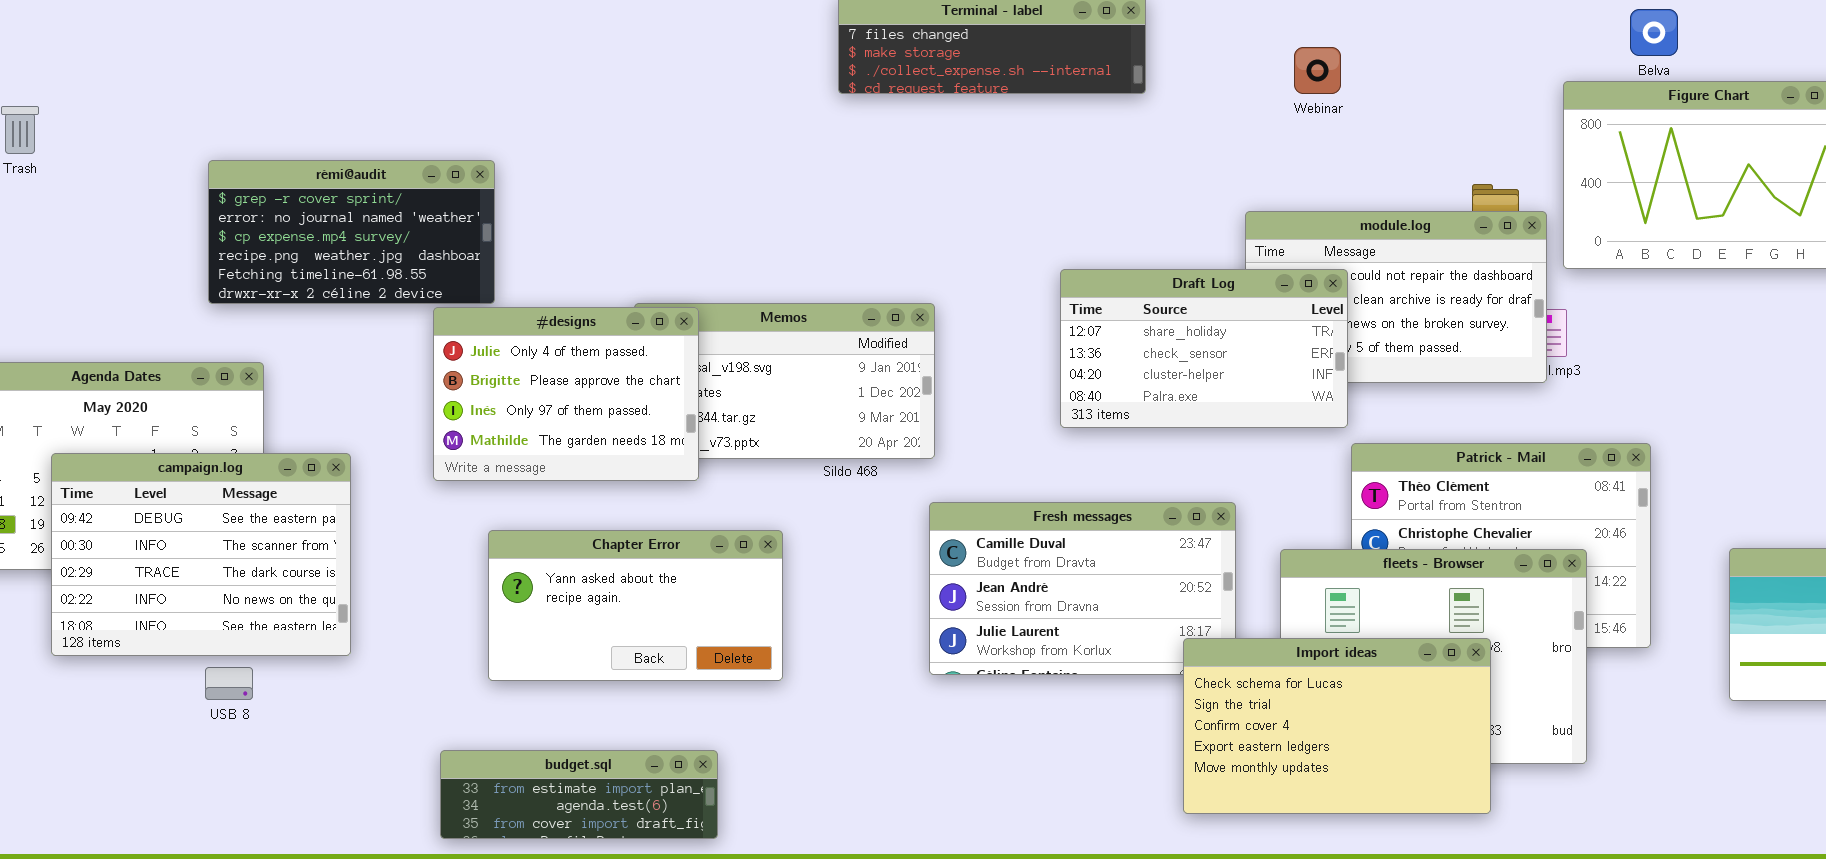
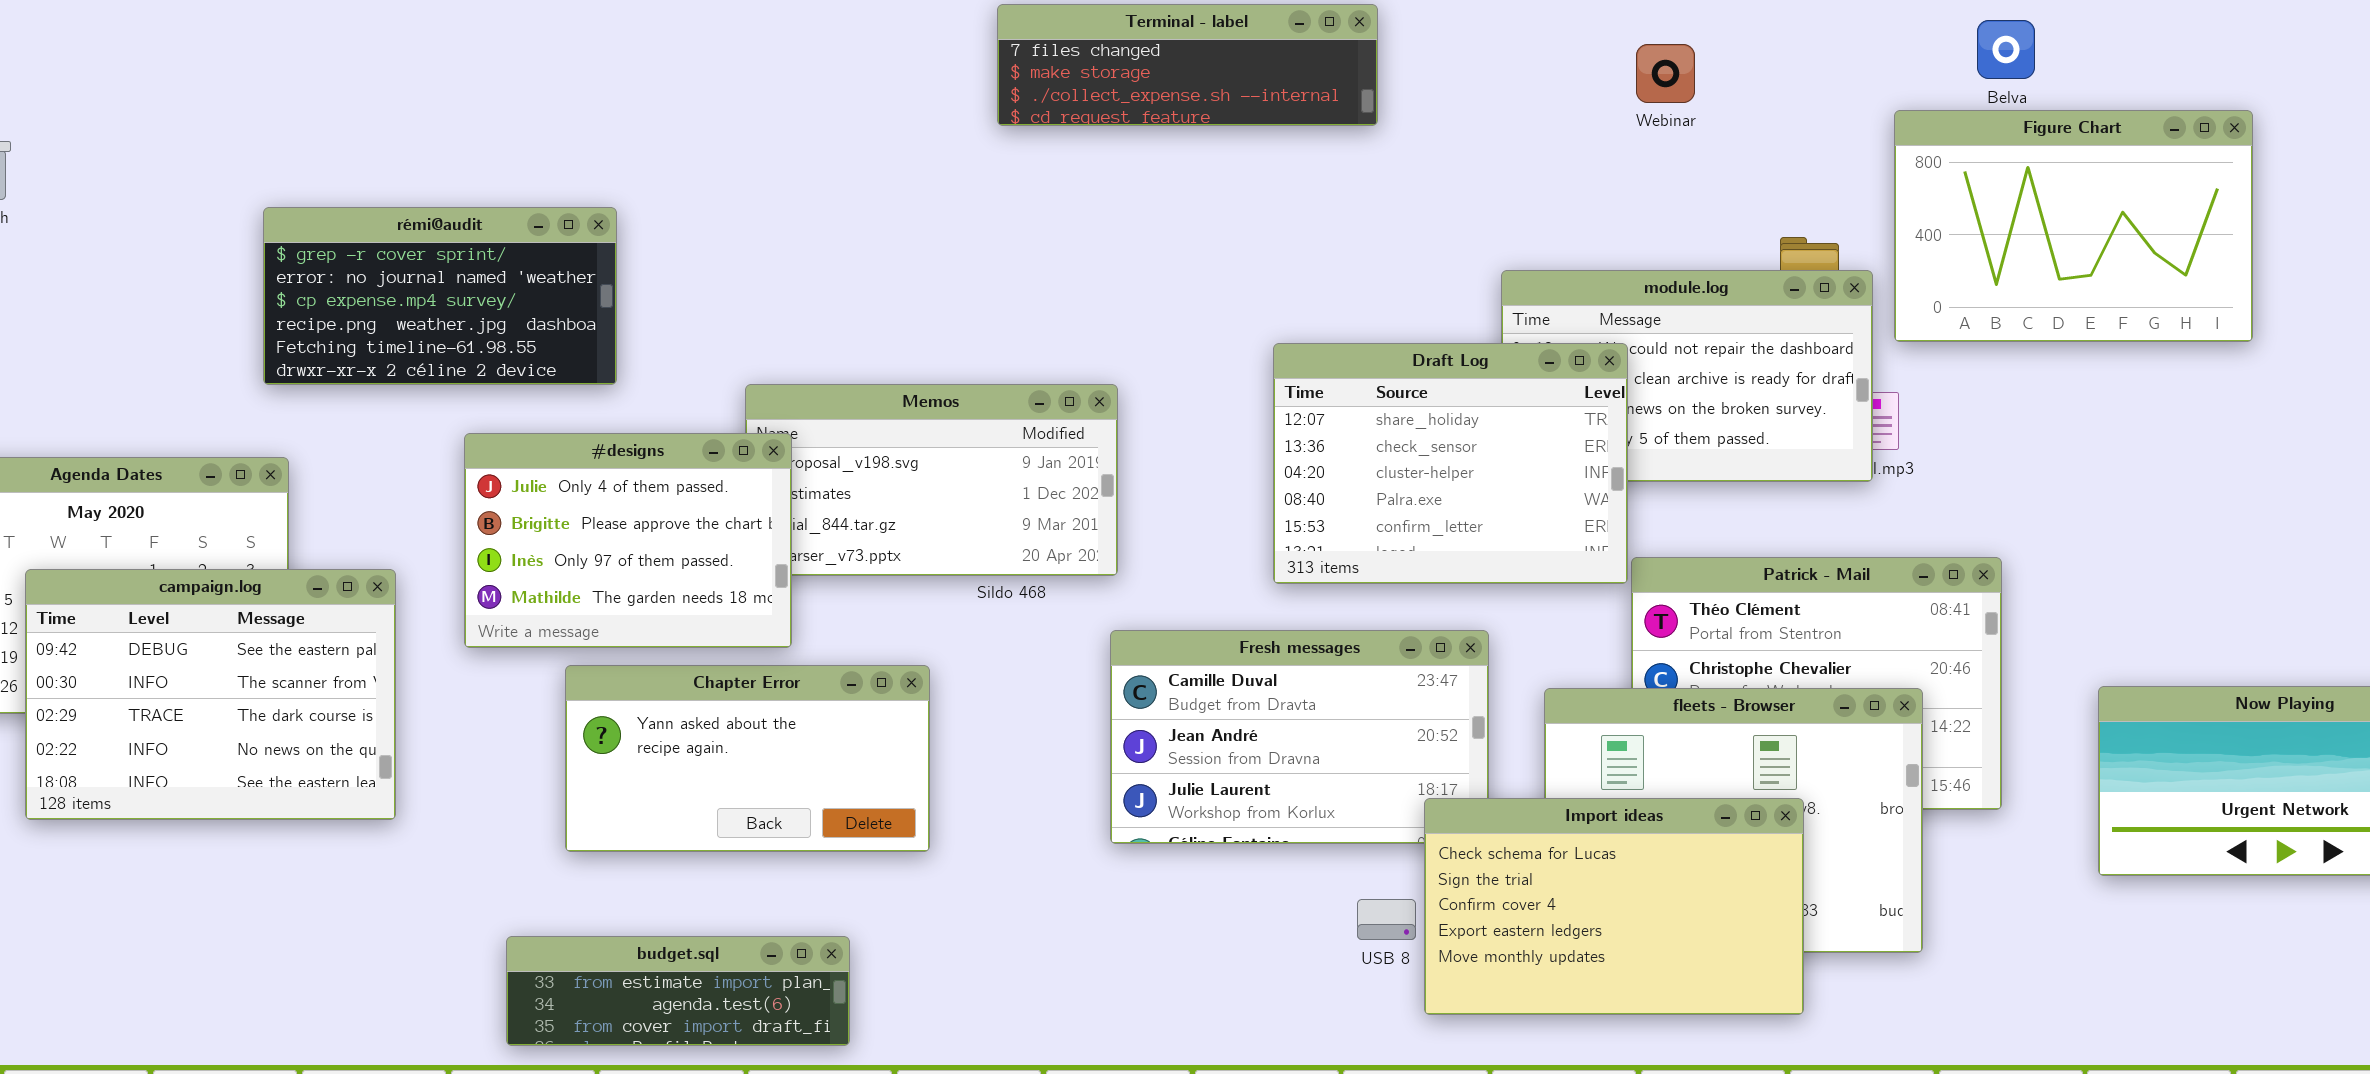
Webinar: [1294,47,1341,94] -> [1636,44,1695,103], moved
rémi@audit: [208,160,495,304] -> [263,207,617,385], moved
Draft Log: [1060,269,1348,428] -> [1273,343,1628,584], resized
#designs: [433,307,699,481] -> [464,433,792,648], moved
USB 8: [205,667,253,700] -> [1357,899,1416,940], moved

